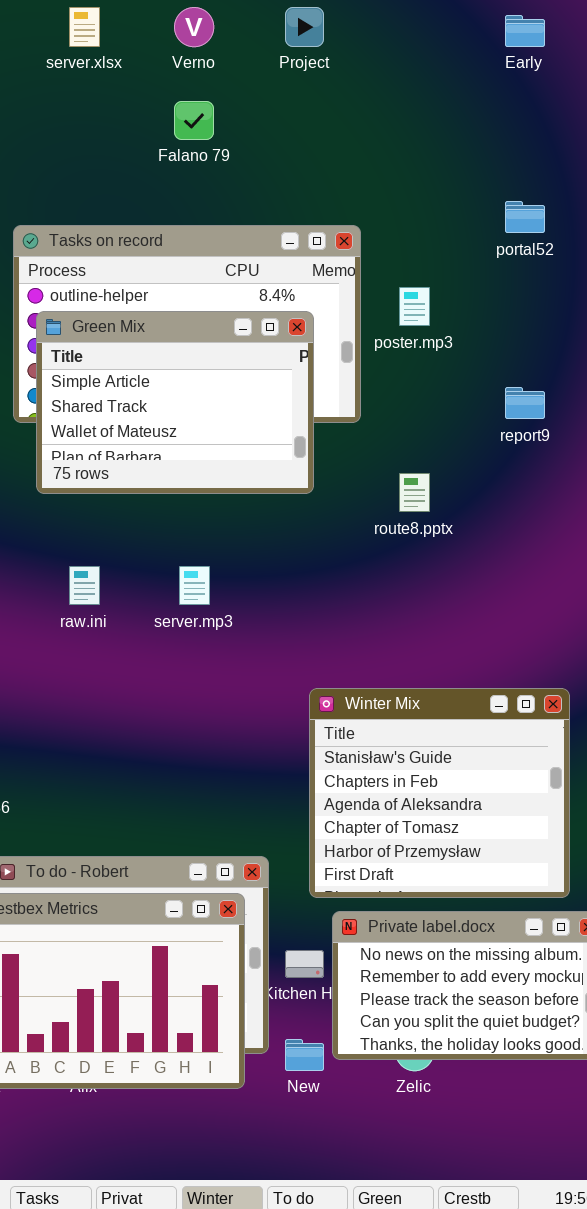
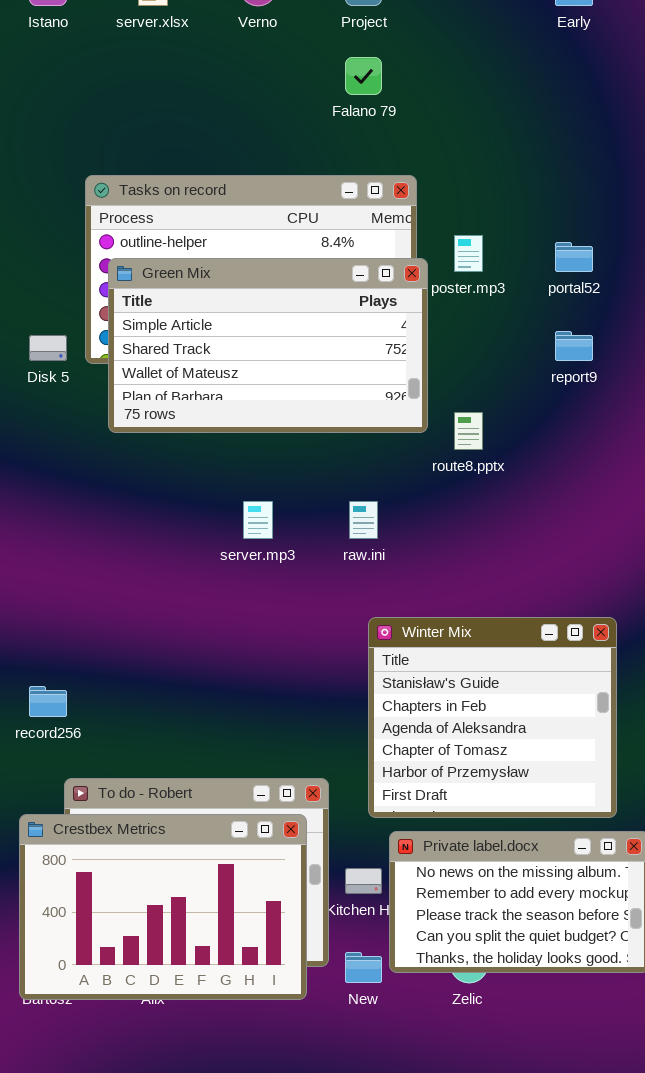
Falano 79: [174,101,214,140] -> [345,57,382,95], moved
portal52: [505,201,545,233] -> [555,242,593,272], moved
Green Mix: [36,311,314,494] -> [108,258,428,433], resized
raw.ini: [69,566,100,605] -> [349,501,378,539], moved

